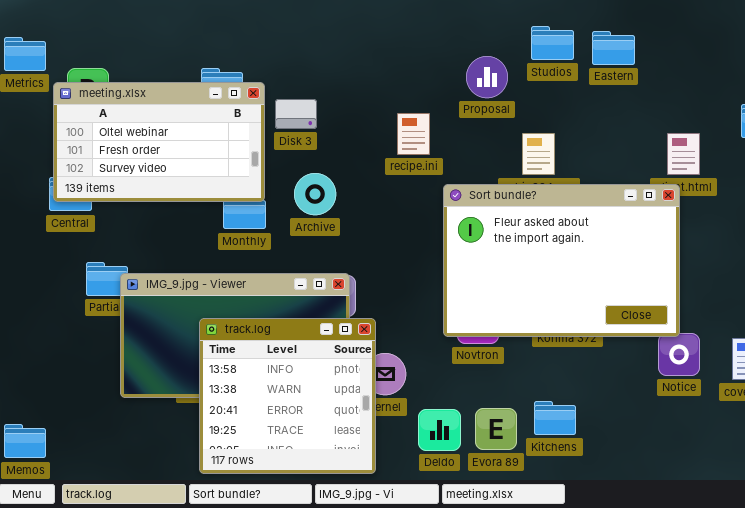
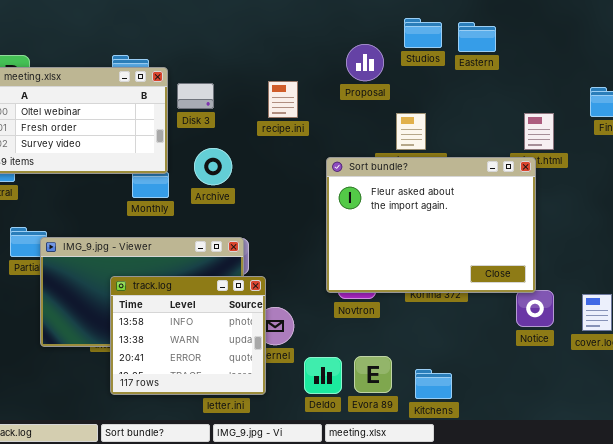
recipe.ini: [397,113,430,155] -> [268,81,298,118], moved
track.log: [199,318,376,474] -> [110,276,266,395], resized
Kitchens: [534,401,576,435] -> [415,369,452,399], moved

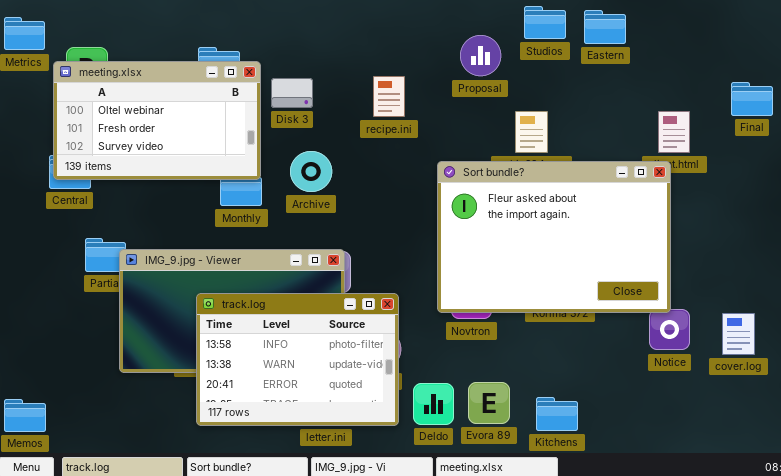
track.log: [110,276,266,395] -> [196,293,399,426], resized

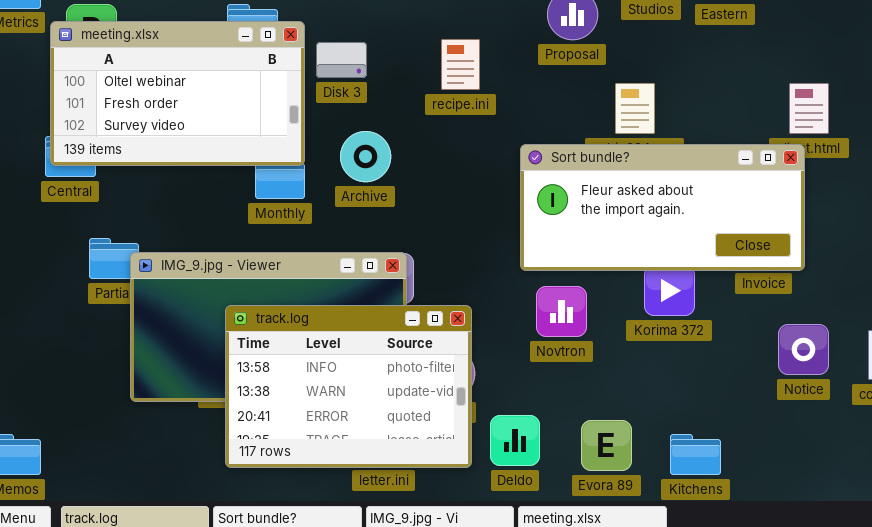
Sort bundle?: [437,161,671,313] -> [520,144,805,271], resized
Evora 89: [468,382,510,424] -> [581,420,632,471], moved
Kitchens: [536,397,578,431] -> [670,434,721,475], moved

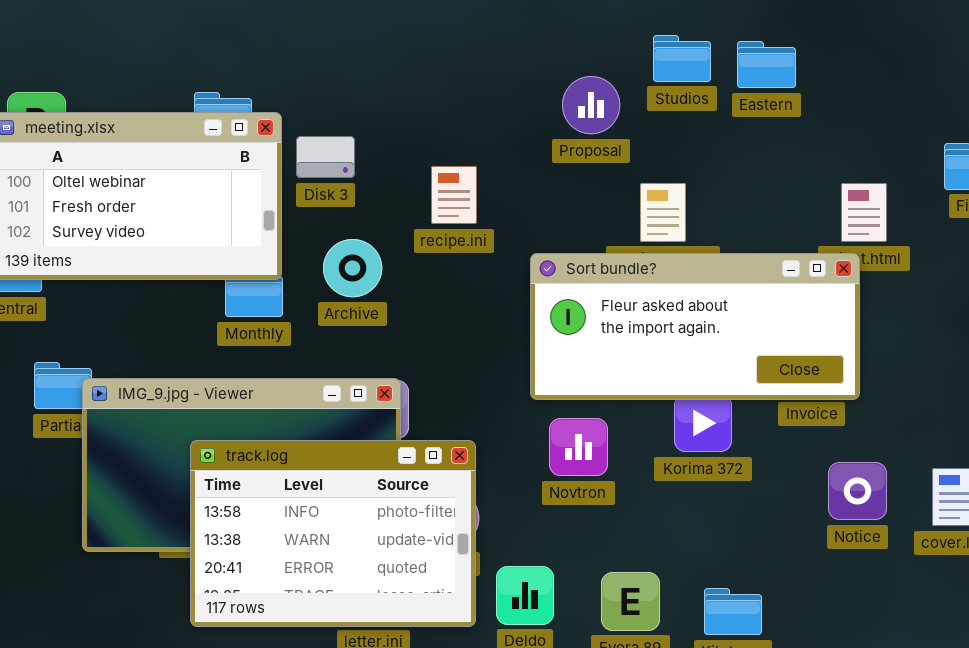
recipe.ini: [441,39,480,90] -> [431,166,477,224], moved

